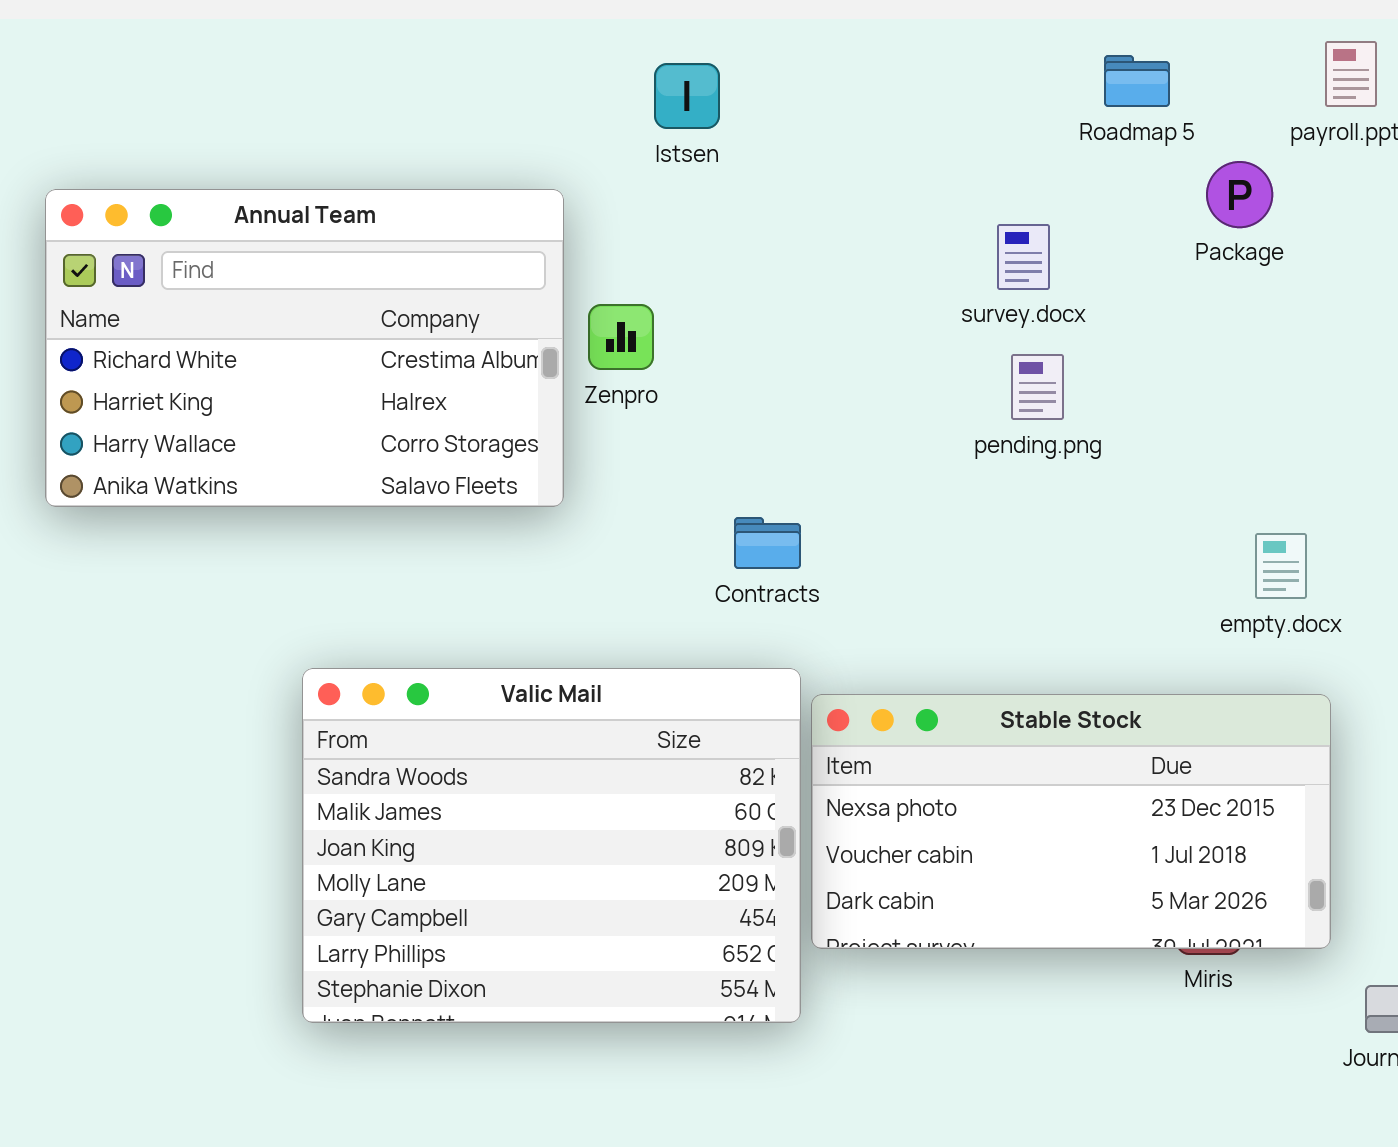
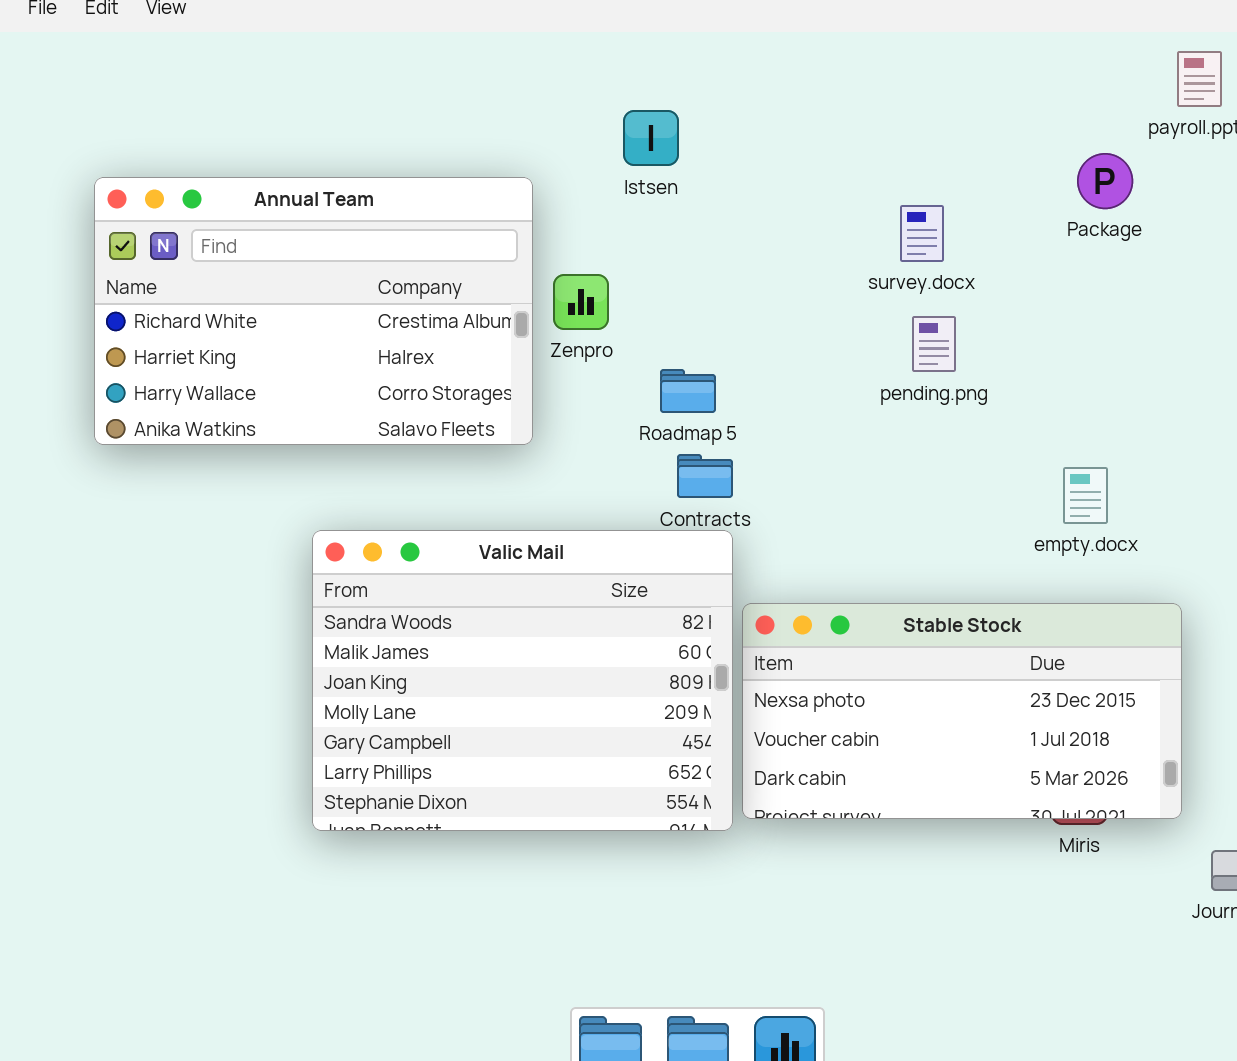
Roadmap 5: [1104,55,1170,107] -> [660,369,716,413], moved
Istsen: [654,63,720,129] -> [623,110,679,166], moved
empty.docx: [1255,533,1307,599] -> [1063,467,1108,524], moved
Valic Mail: [302,668,801,1023] -> [312,530,733,831], moved

